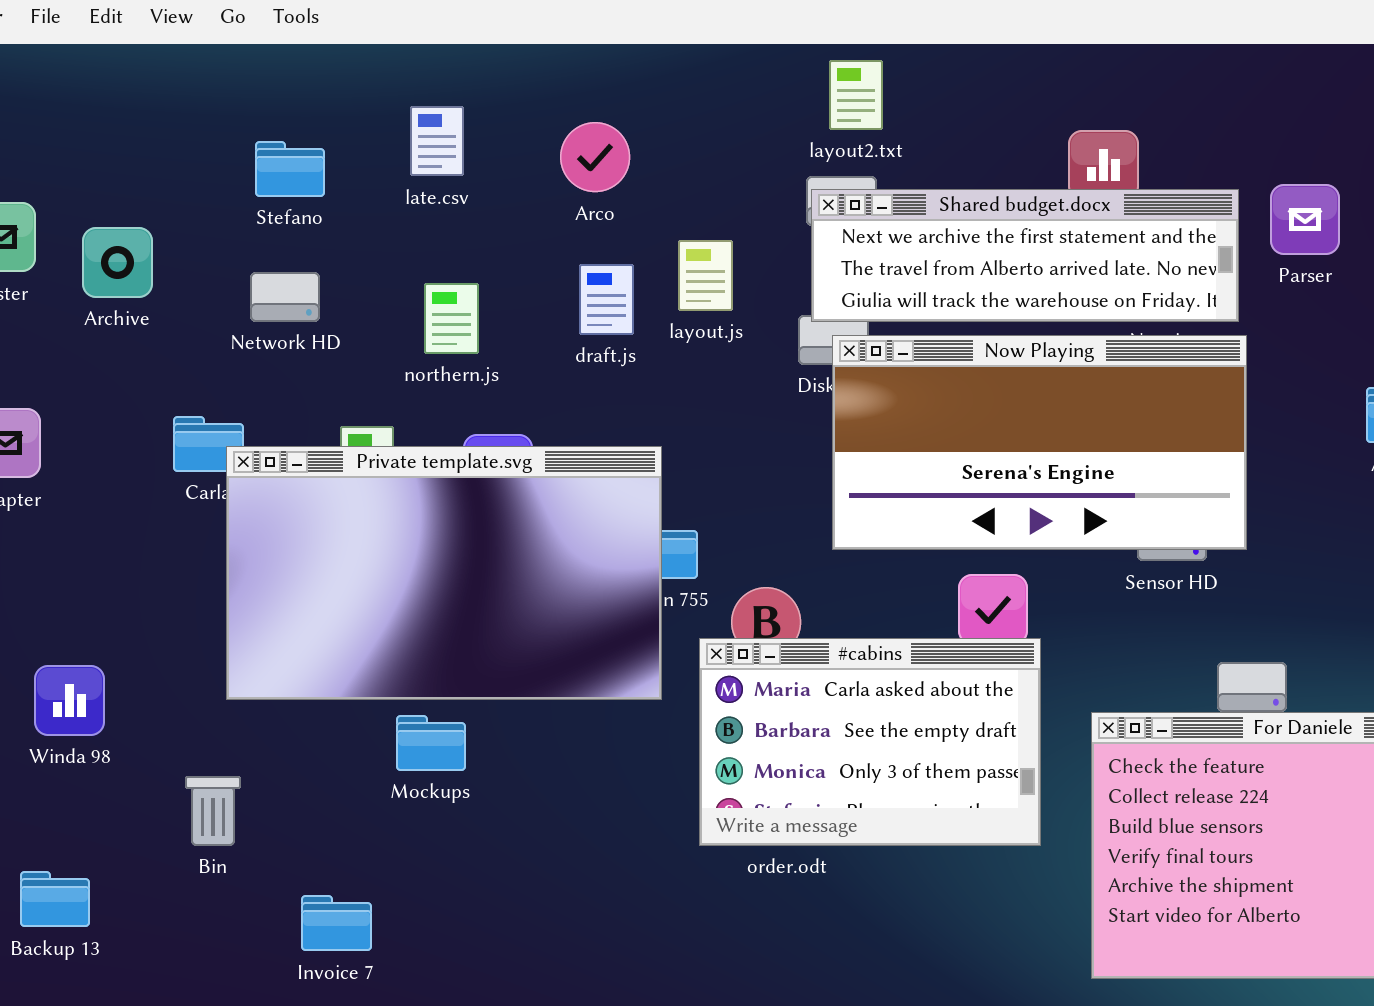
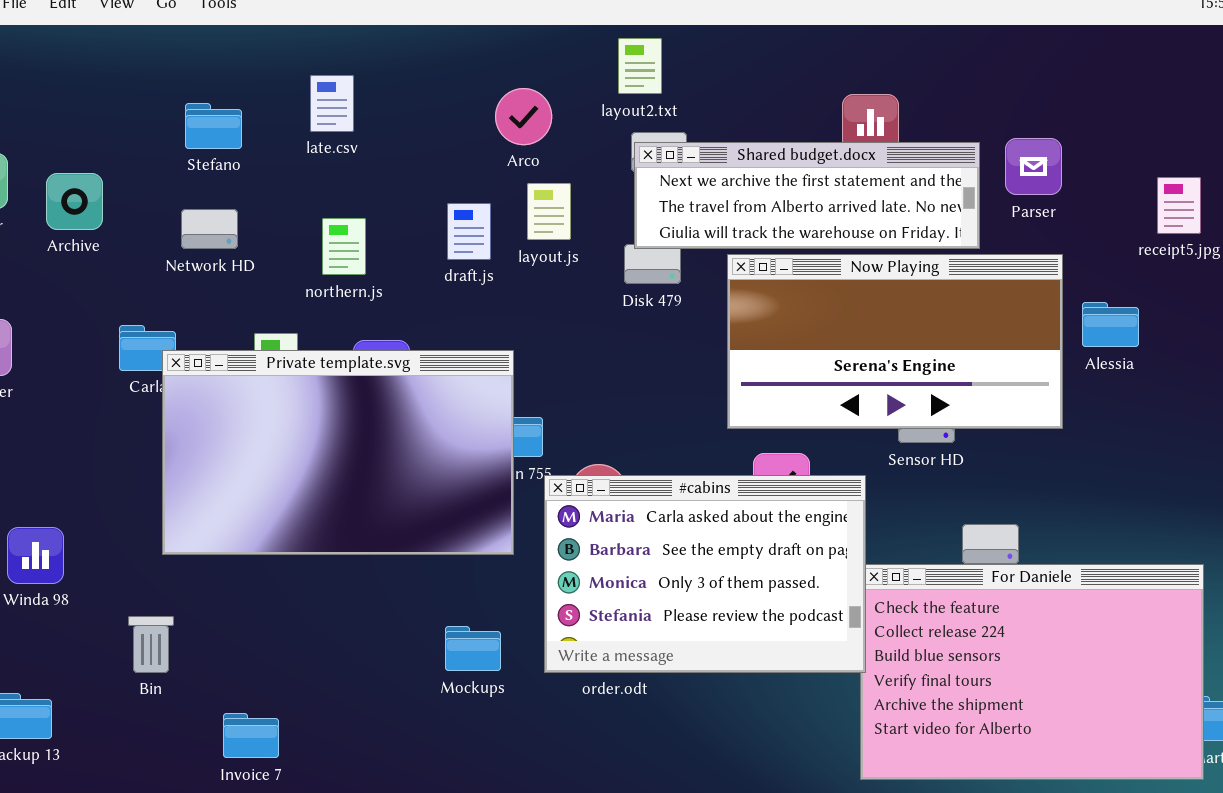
layout2.txt: [829,60,883,130] -> [618,38,662,94], moved
Arco: [560,122,630,192] -> [495,88,552,145], moved
Now Playing: [832,335,1247,550] -> [727,254,1063,429], moved
#cabins: [699,638,1041,846] -> [544,475,866,673], resized
Mockups: [396,715,466,771] -> [445,626,501,671], moved

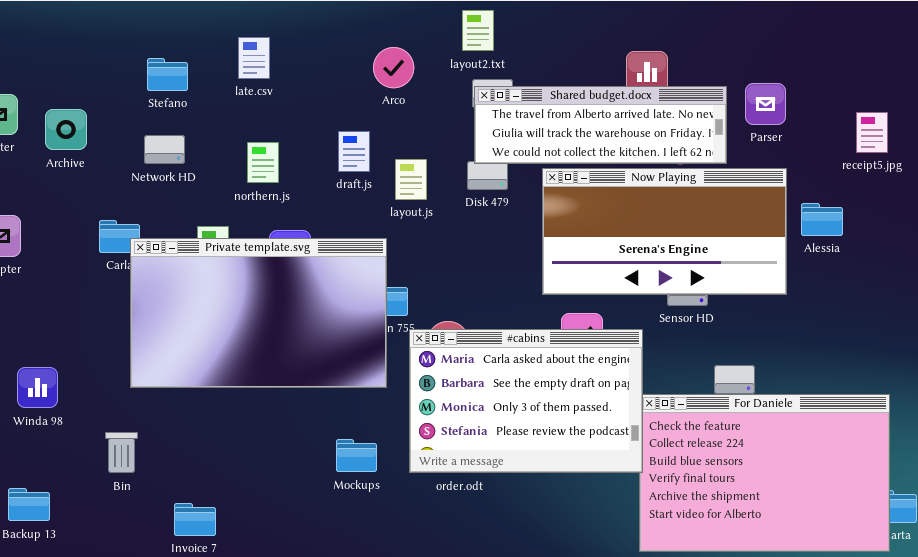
Shared budget.docx: [634,142,980,249] -> [474,86,727,164], scrolled down 1 row
layout.js: [527,183,571,240] -> [395,159,427,200], moved

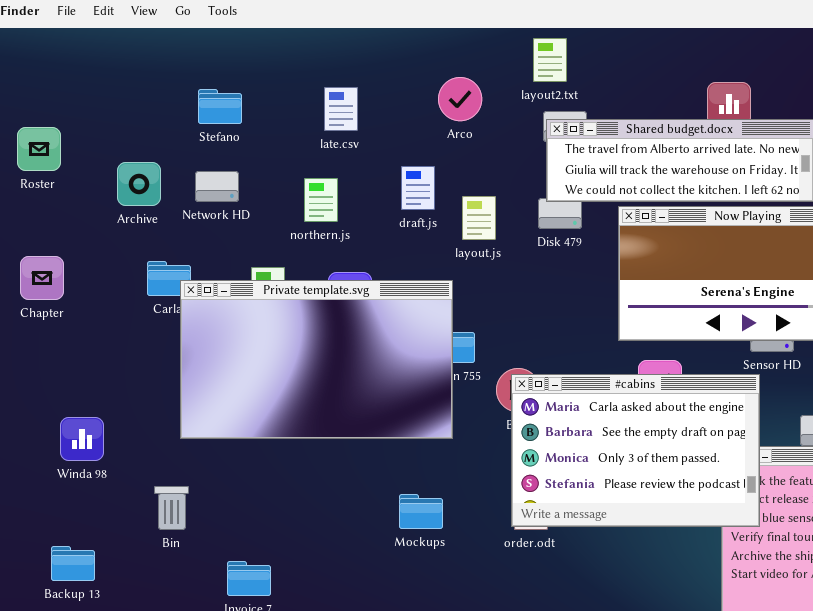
late.csv: [238,37,270,79] -> [324,87,358,131], moved
Archive: [45,109,87,150] -> [117,162,161,206], moved
#cabins: [409,329,643,473] -> [511,374,760,527], moved

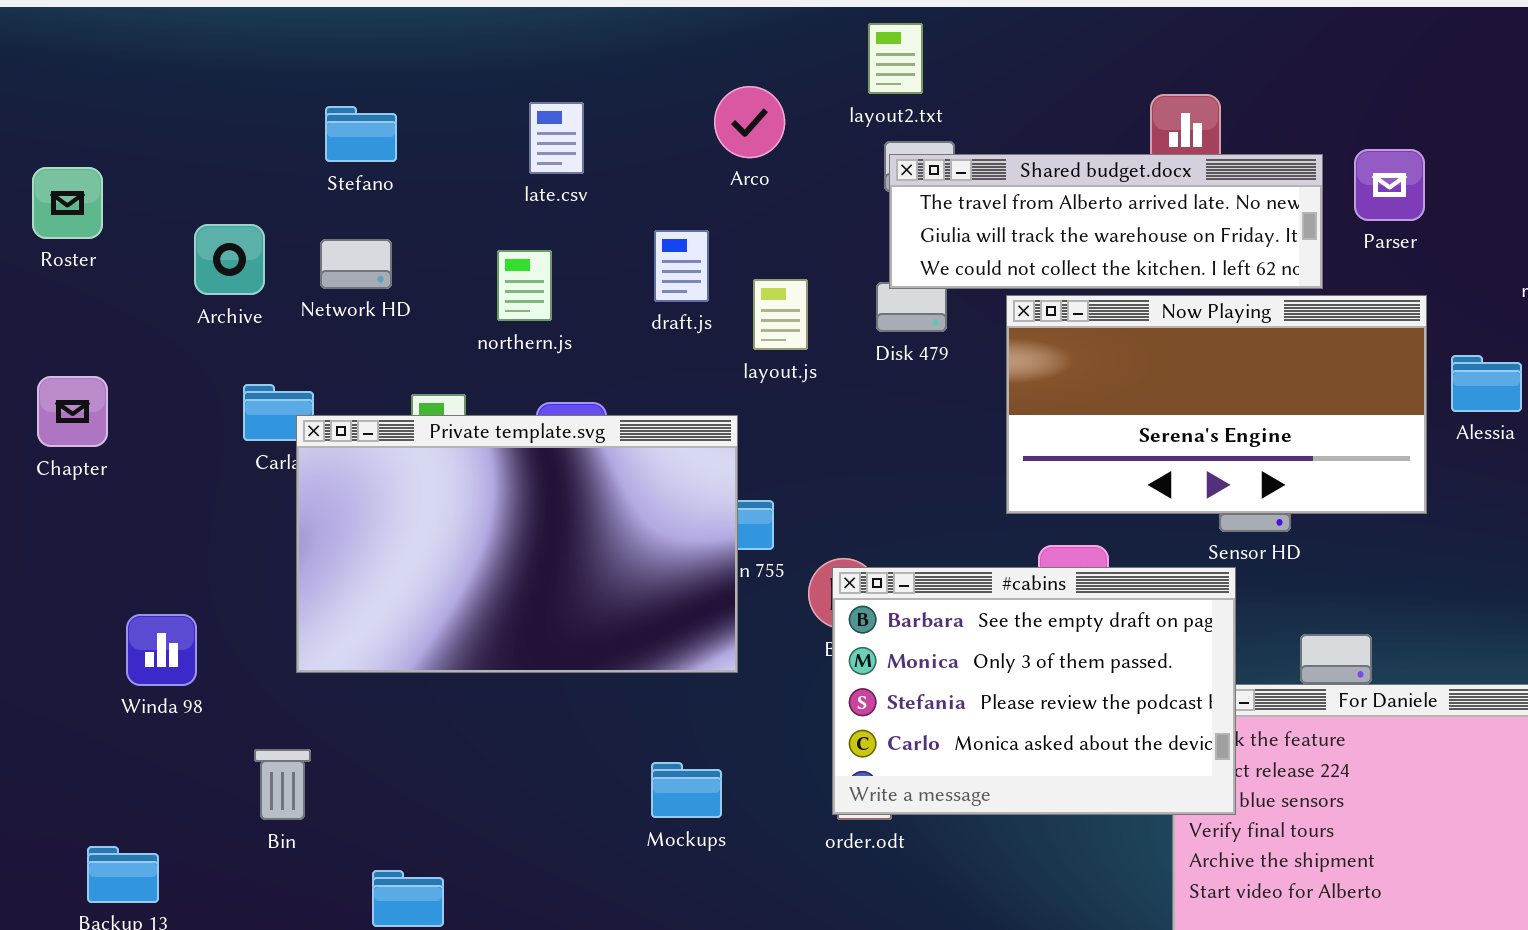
#cabins: [511,374,760,527] -> [832,567,1236,815], scrolled down 1 row
Winda 98: [60,417,104,461] -> [126,614,197,686], moved

